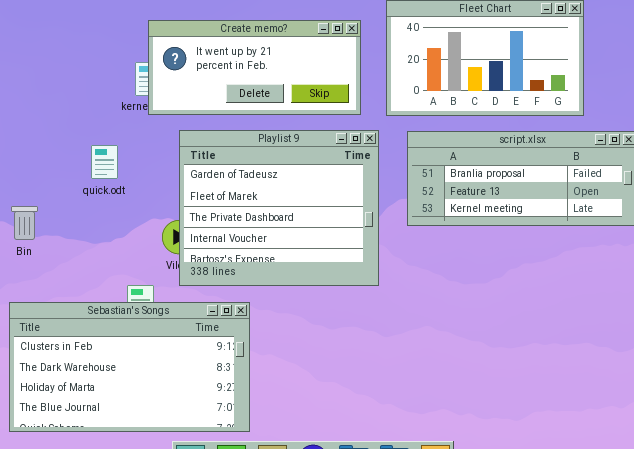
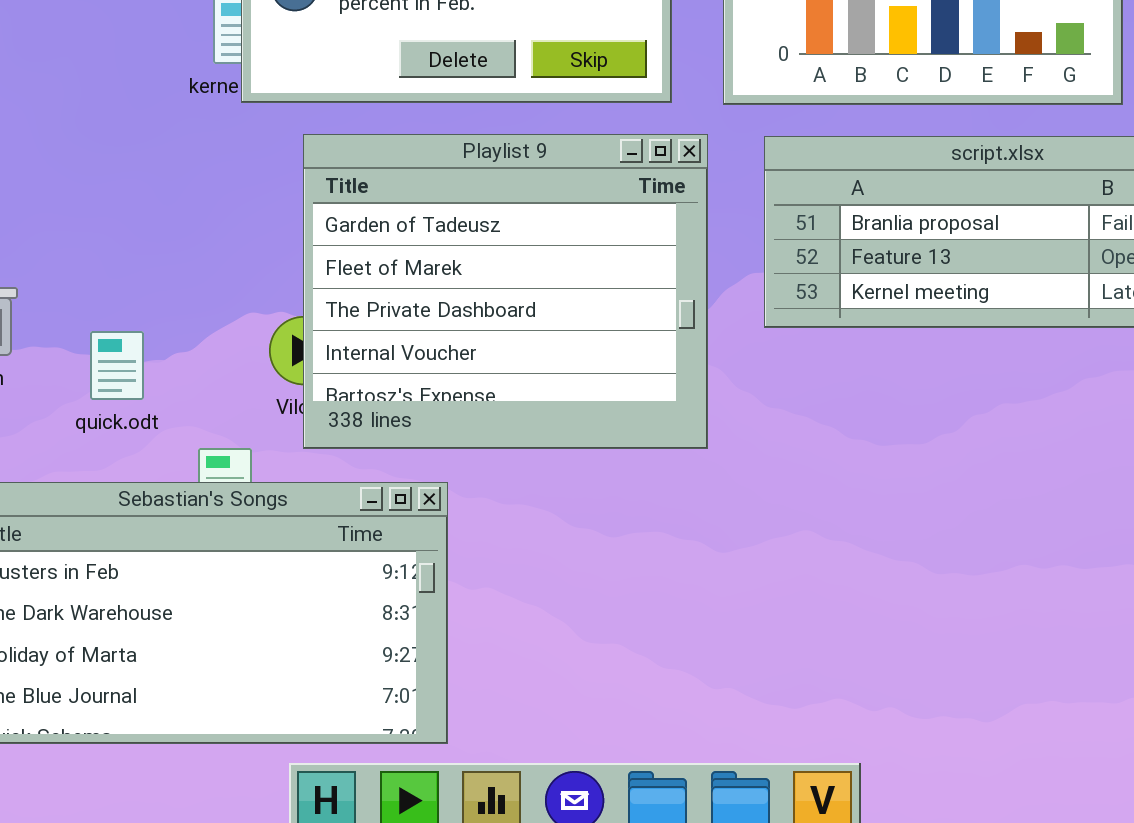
quick.odt: [91,145,118,179] -> [90,331,144,400], moved

